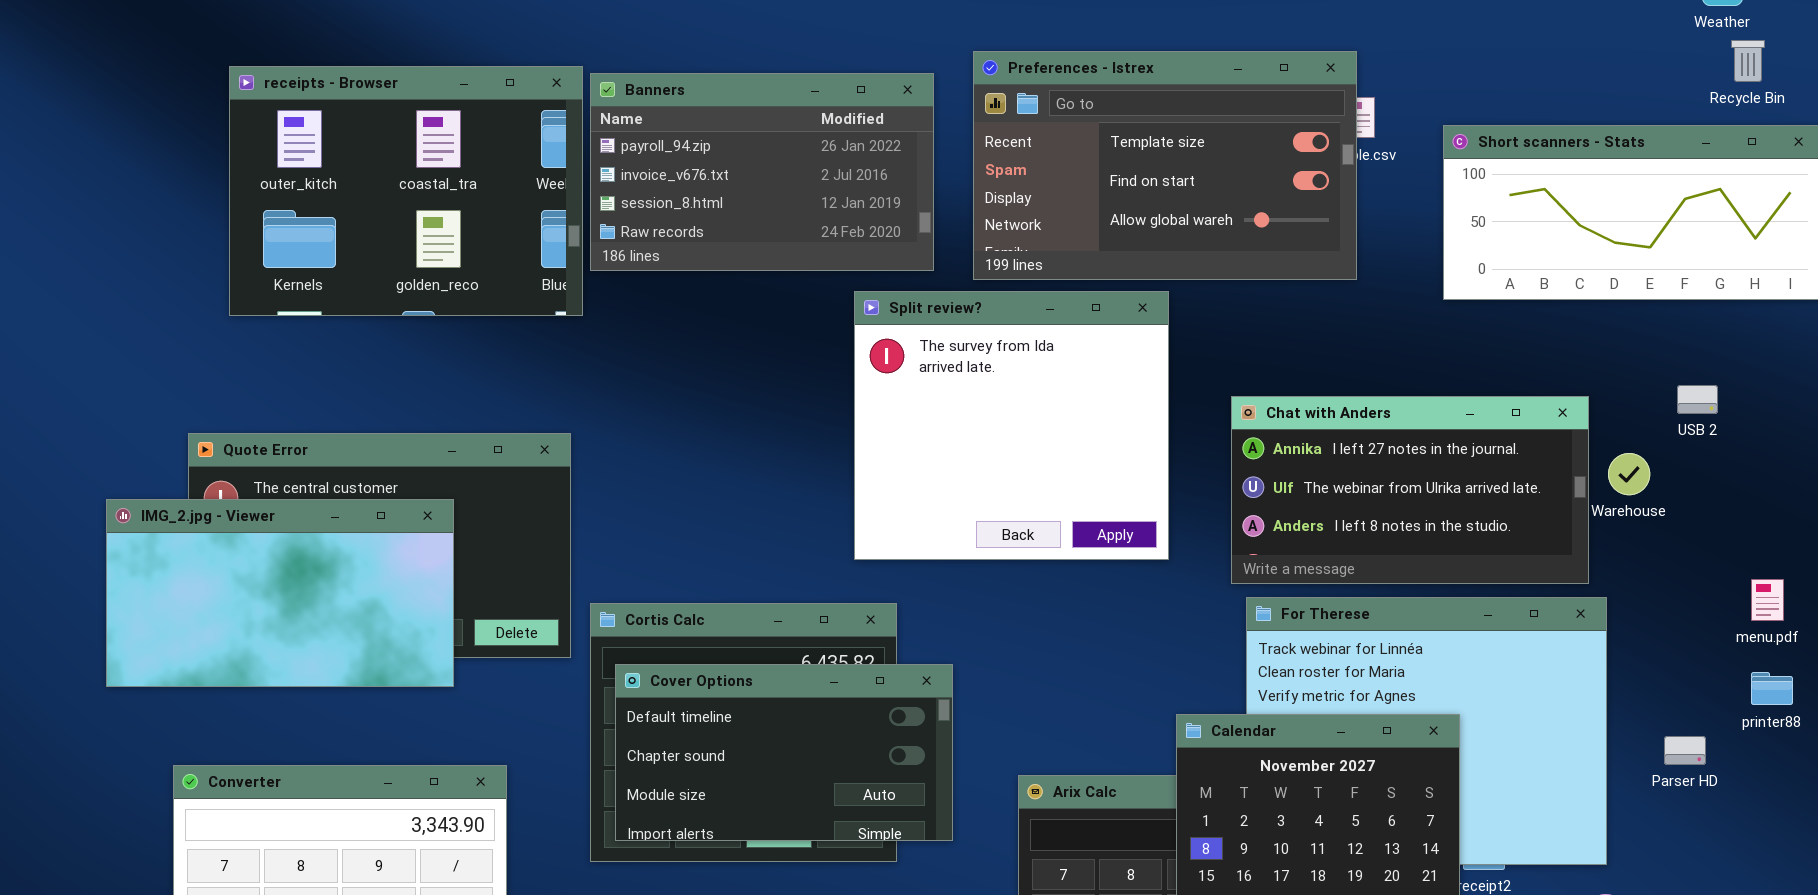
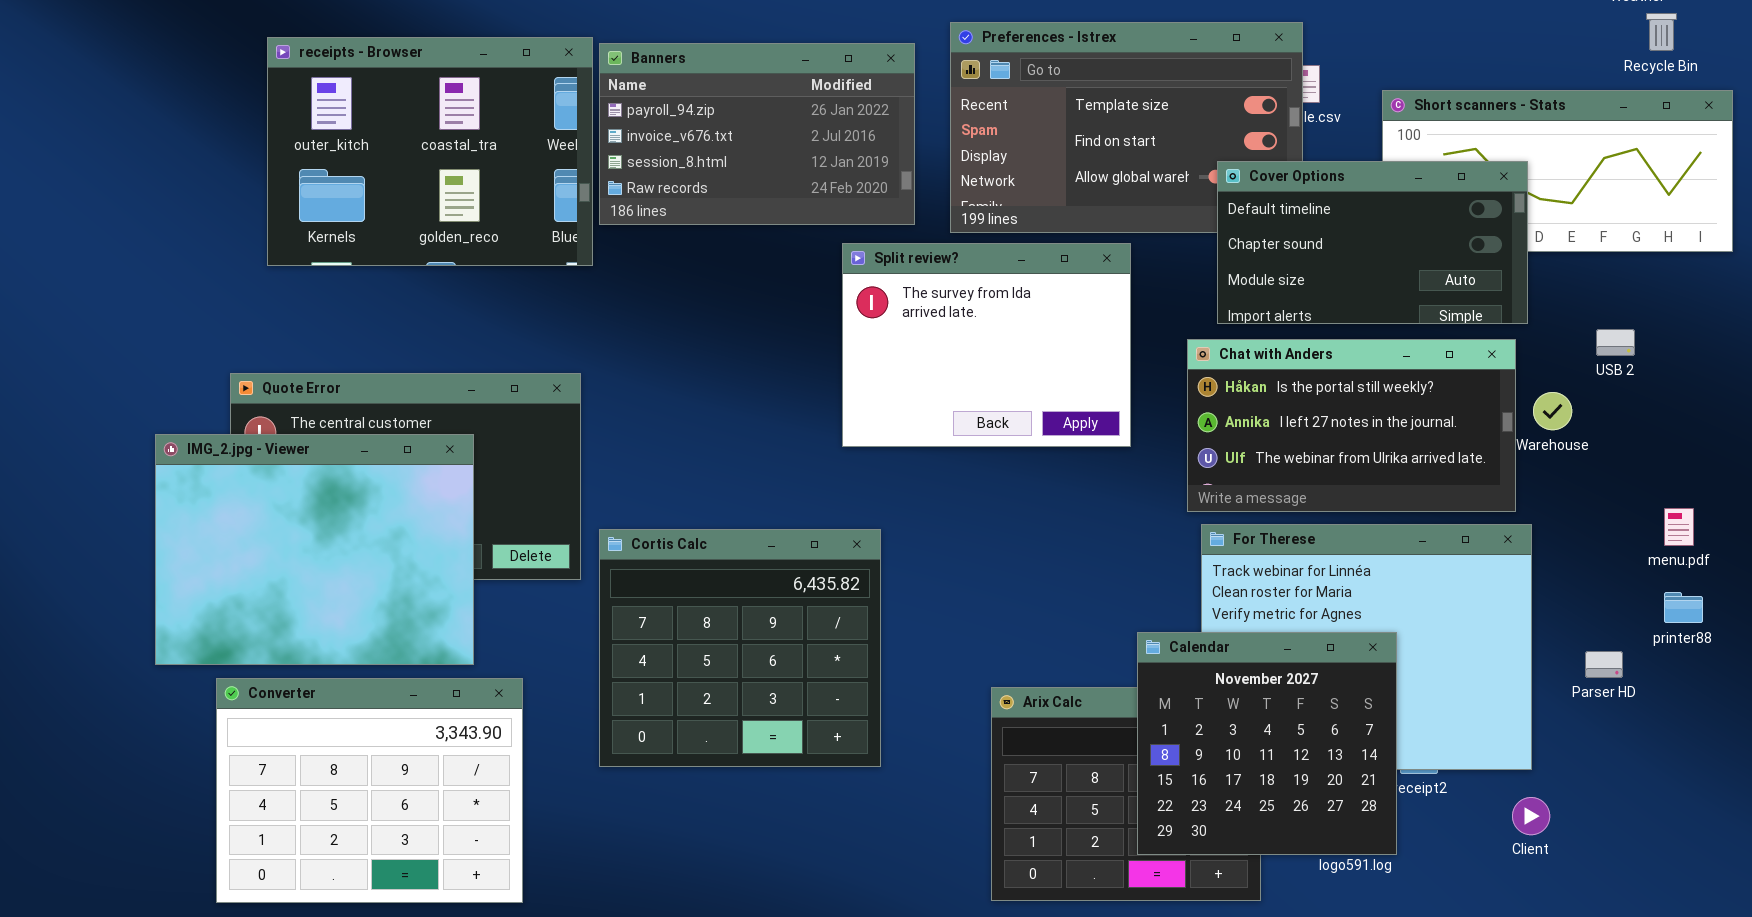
Split review?: [854,291,1169,560] -> [842,243,1131,447], resized
Chat with Anders: [1231,396,1589,584] -> [1187,339,1516,512], scrolled up 1 row
IMG_2.jpg - Viewer: [106,499,454,687] -> [155,434,474,665], resized
Cover Options: [615,664,953,841] -> [1217,161,1528,324], moved

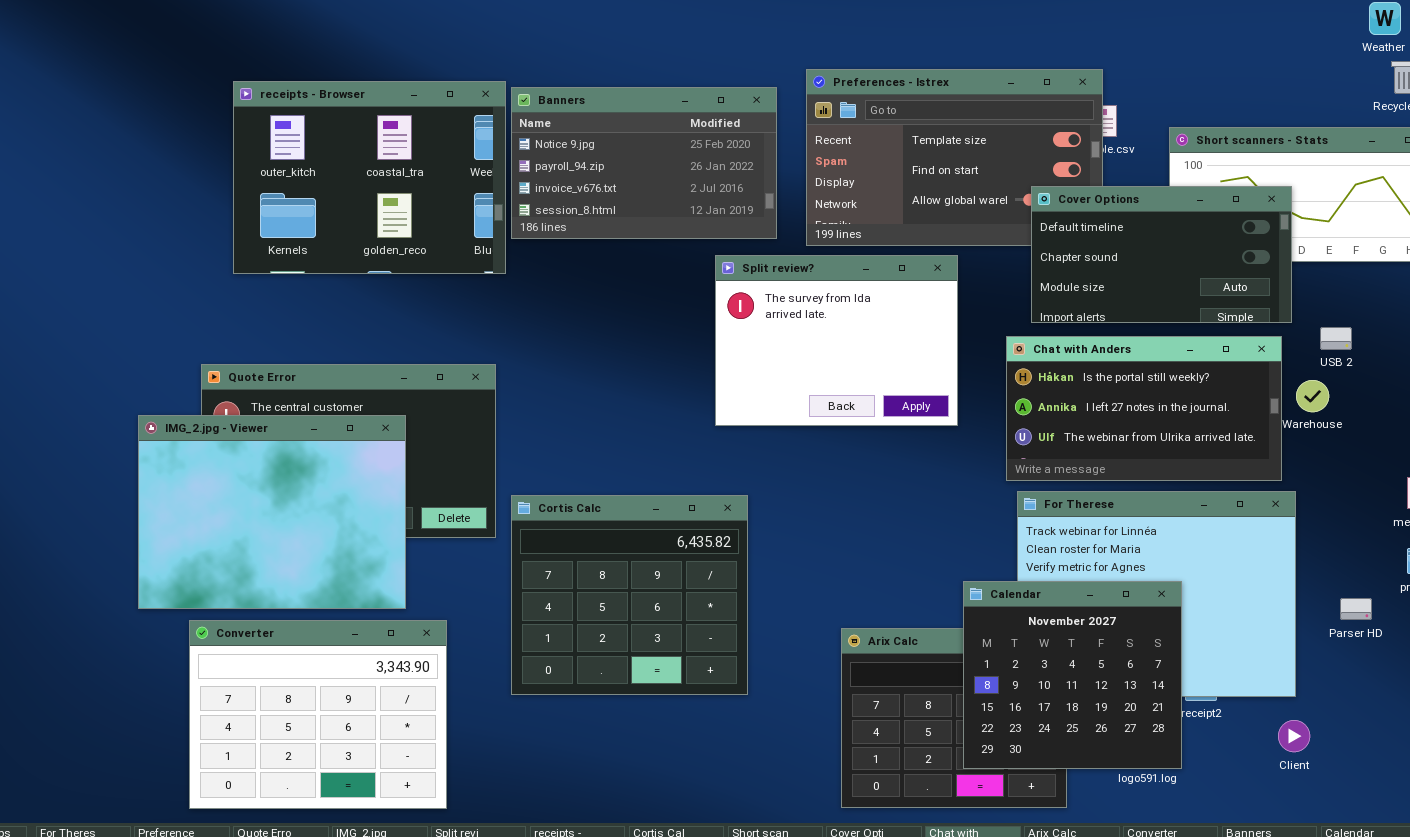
Banners: [599,43,915,225] -> [511,87,777,239], scrolled up 1 row
USB 2: [1596,329,1635,356] -> [1320,327,1352,350], moved

